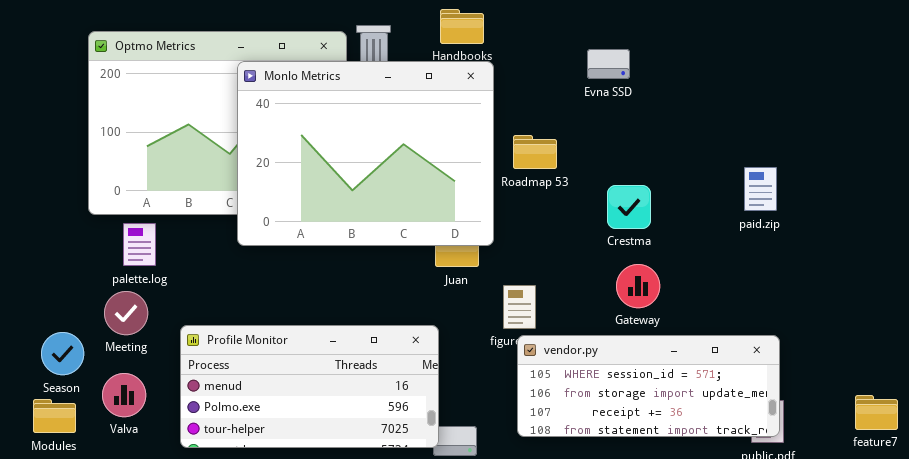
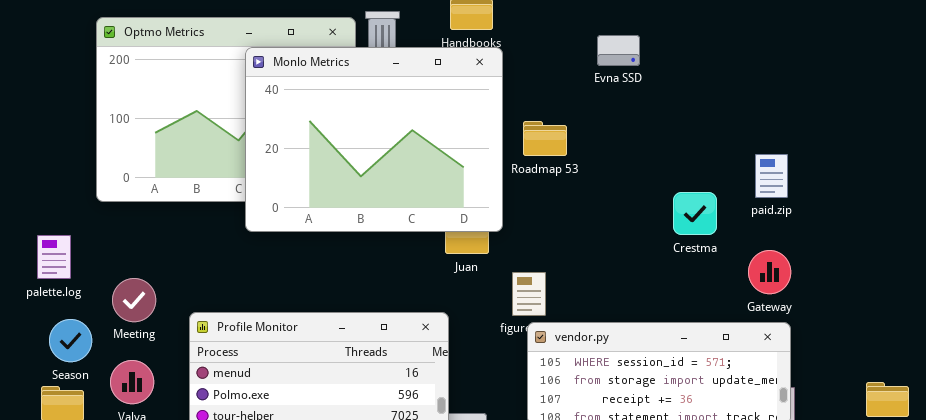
Crestma: [607,185,651,229] -> [673,192,717,235], moved
palette.log: [123,223,156,266] -> [37,235,71,279], moved
Gateway: [616,264,660,308] -> [748,250,791,294], moved

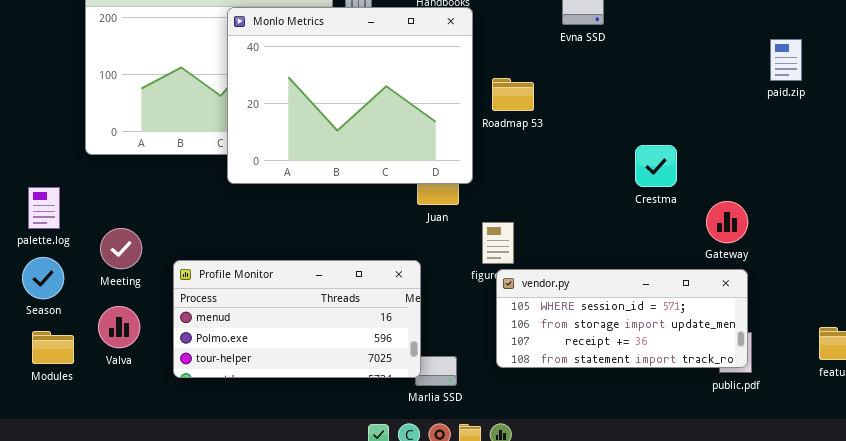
paid.zip: [755,154,788,198] -> [770,39,802,81], moved
Season: [49,319,92,362] -> [22,257,64,299], moved

